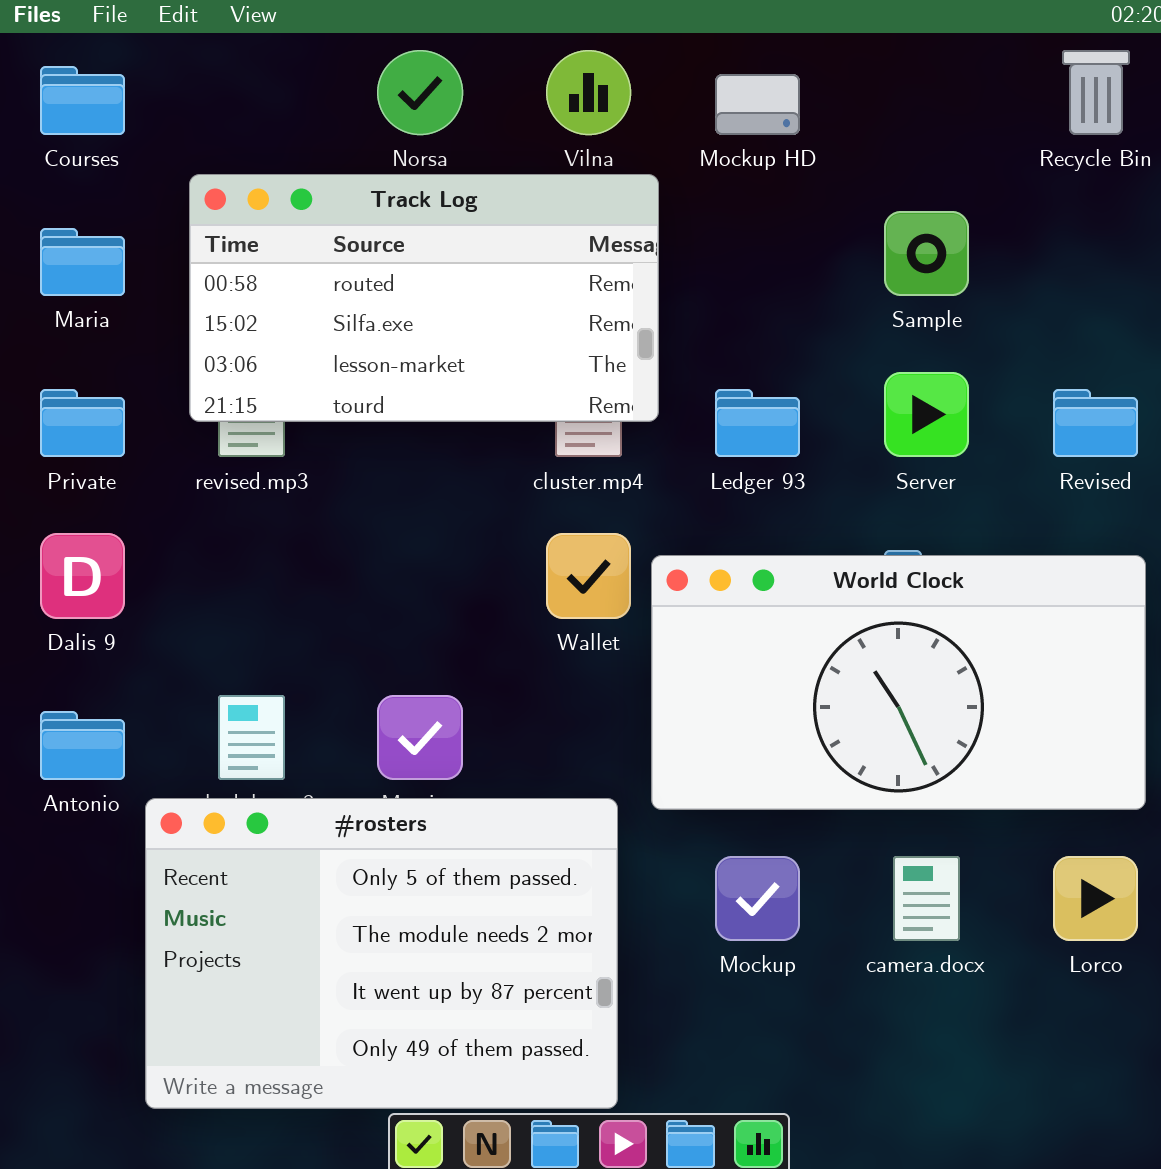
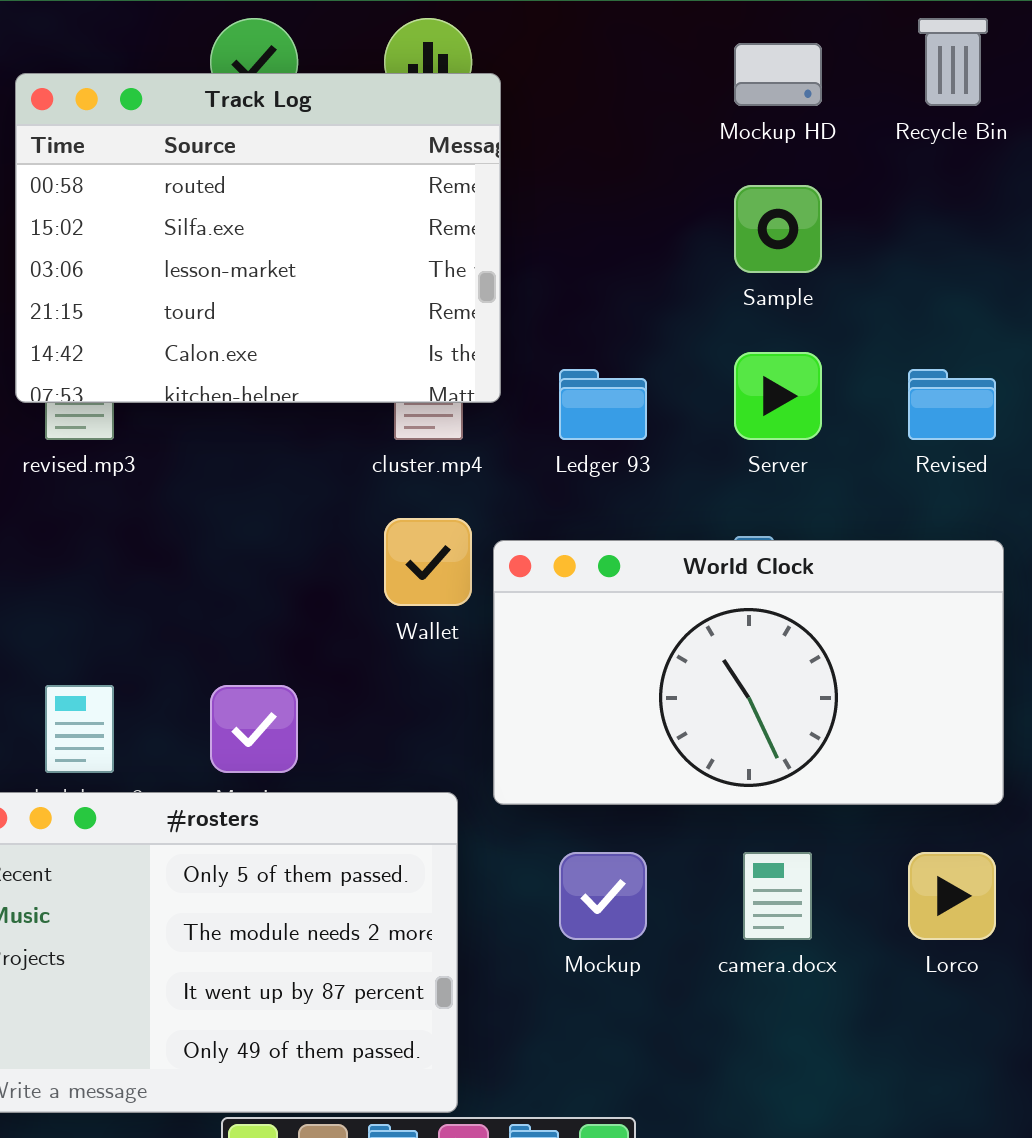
Mockup HD: [715,74,800,135] -> [734,43,822,106], moved
Track Log: [189,174,659,422] -> [15,73,501,403], resized

